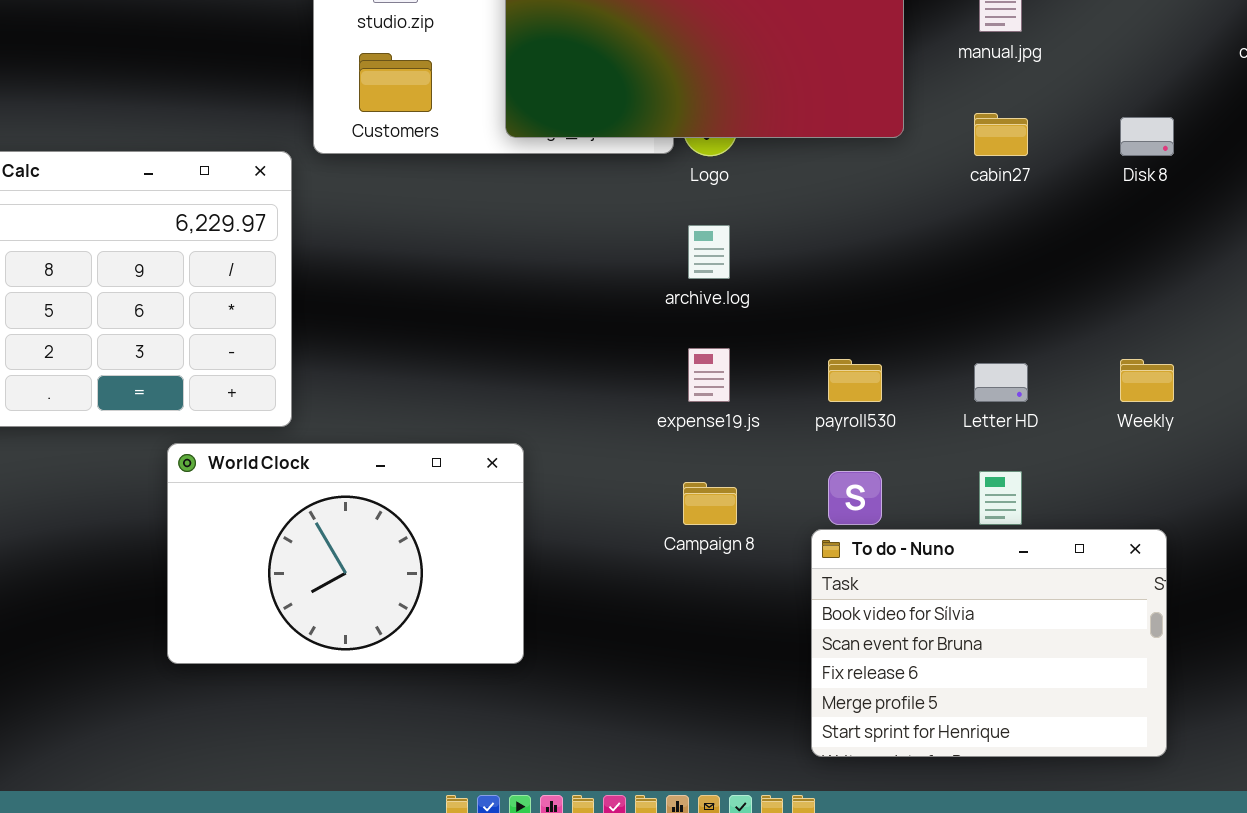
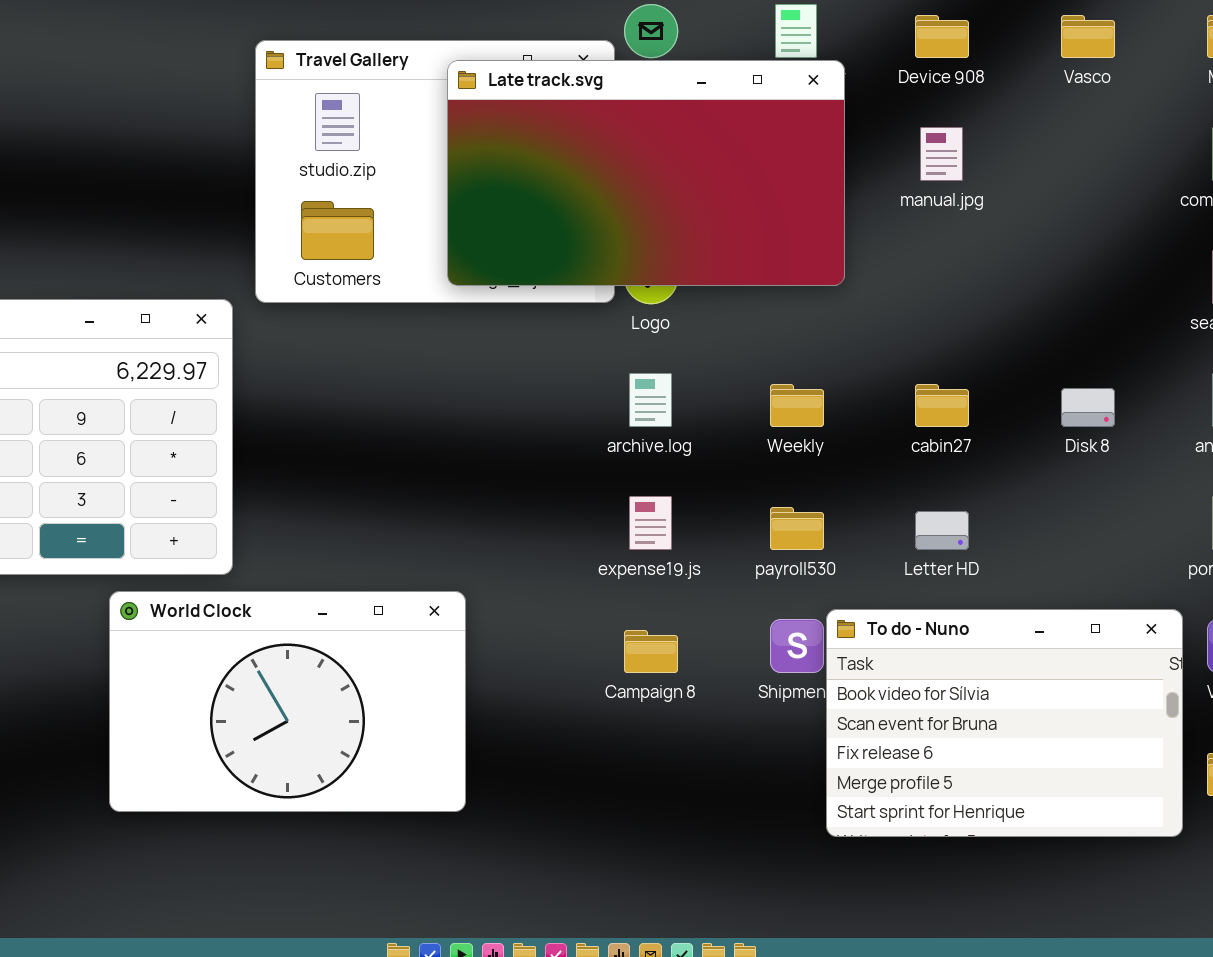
cabin27: [974,113,1028,156] -> [915,384,969,427], moved
Disk 8: [1120,117,1174,156] -> [1061,388,1115,427], moved
Weekly: [1120,359,1174,402] -> [770,384,824,427], moved
To do - Nuno: [811,529,1167,757] -> [826,609,1183,837], moved

